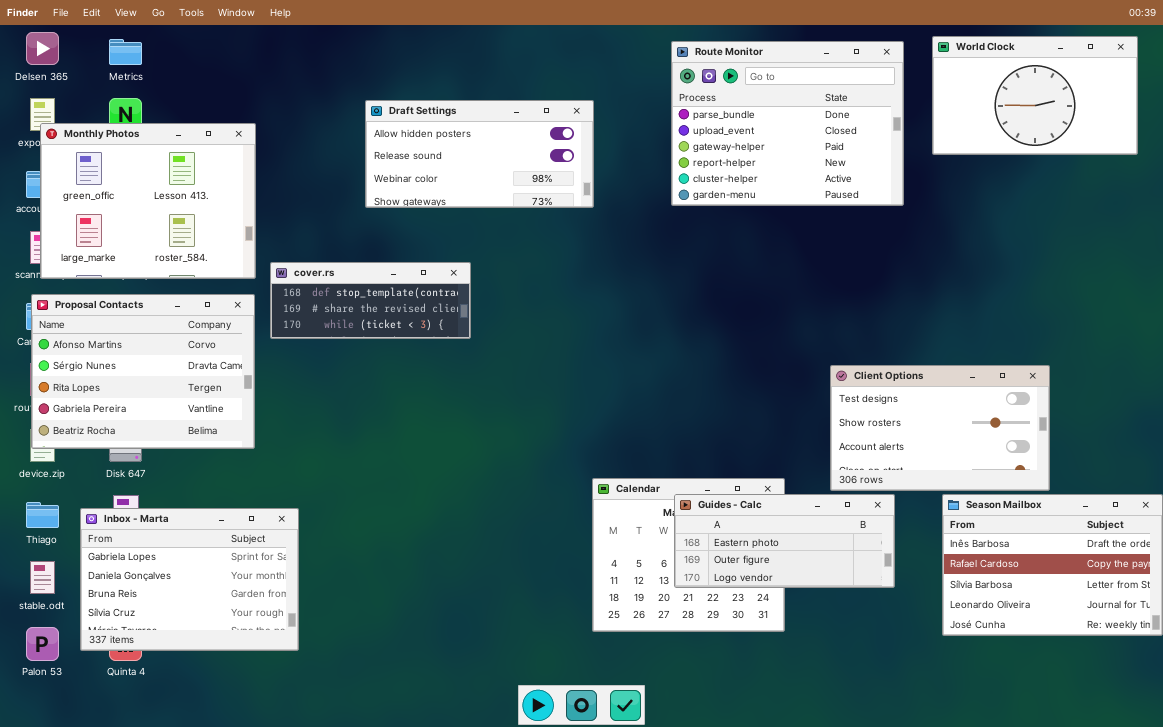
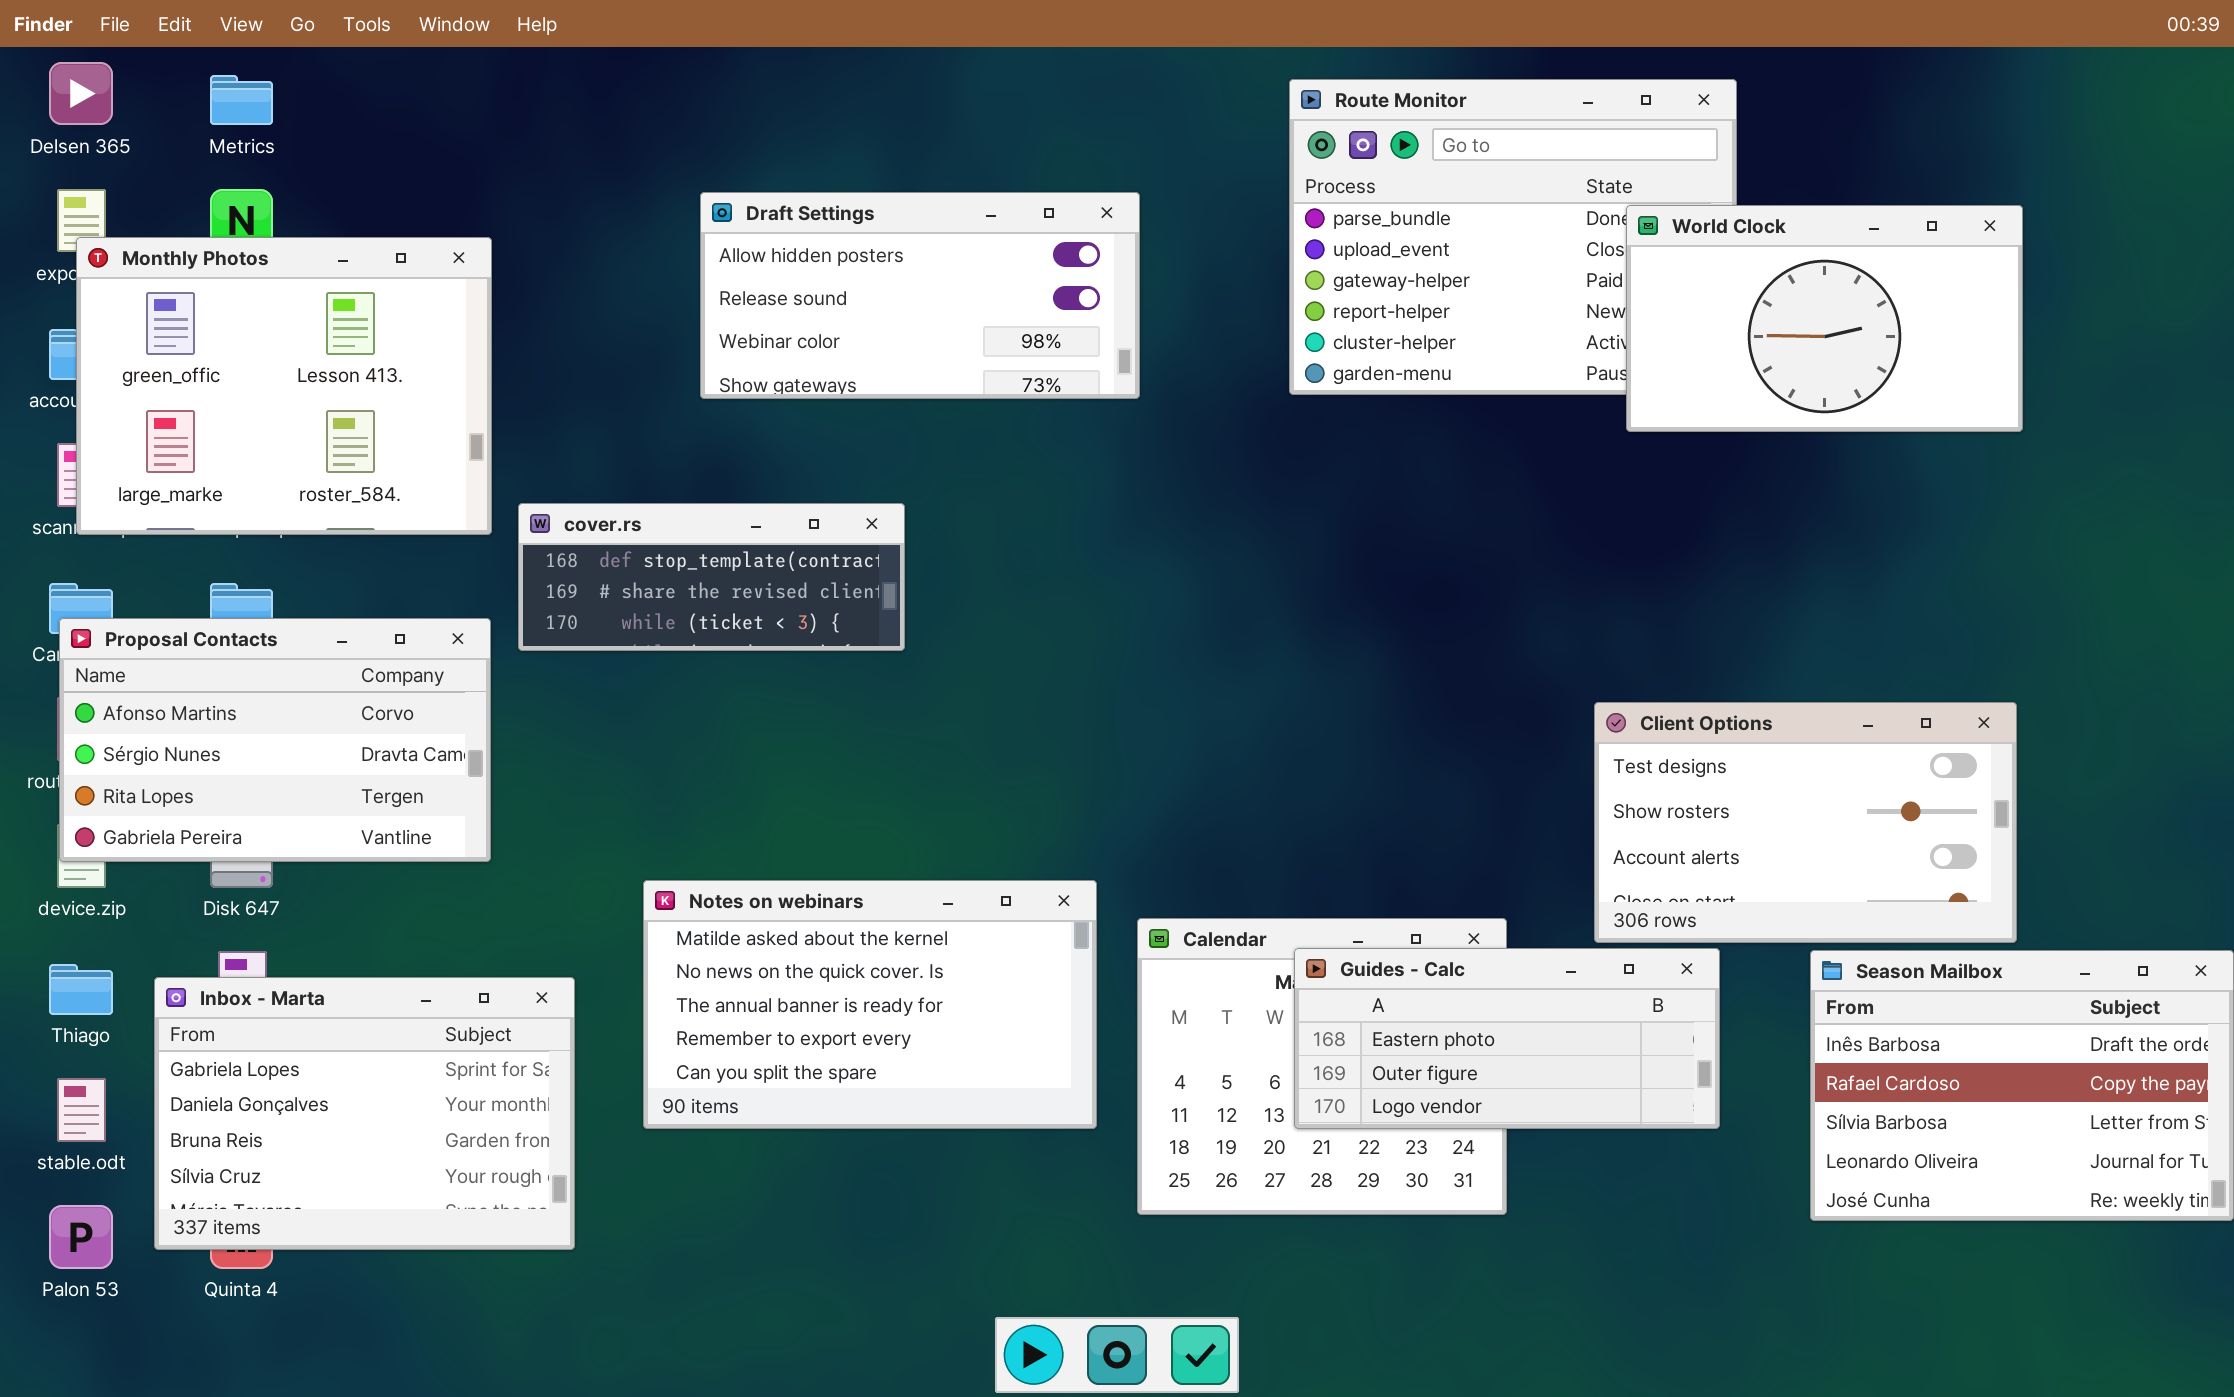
World Clock: [932,36,1138,155] -> [1626,205,2023,432], moved
Proposal Contacts: [31,294,255,449] -> [59,618,491,862], resized
Notes on webinars: none -> [643,880,1097,1129], opened

